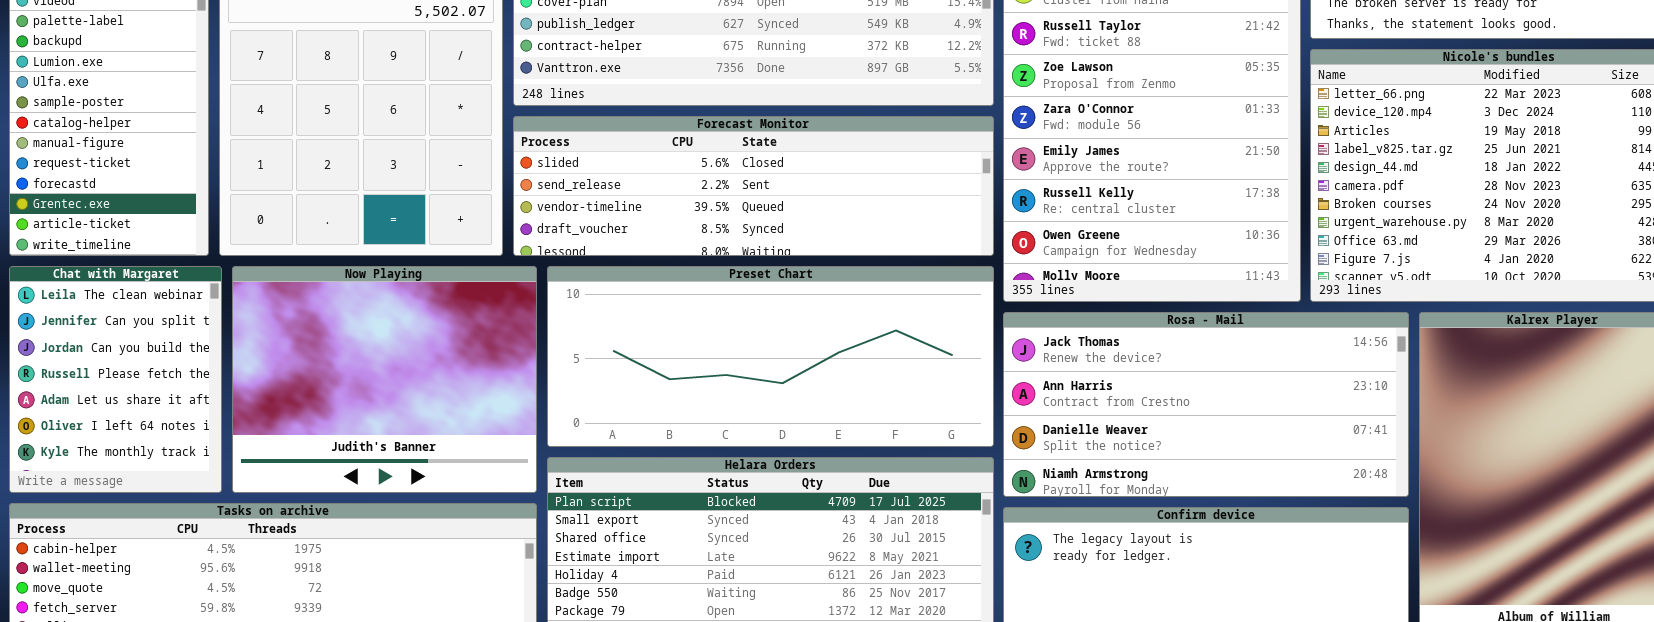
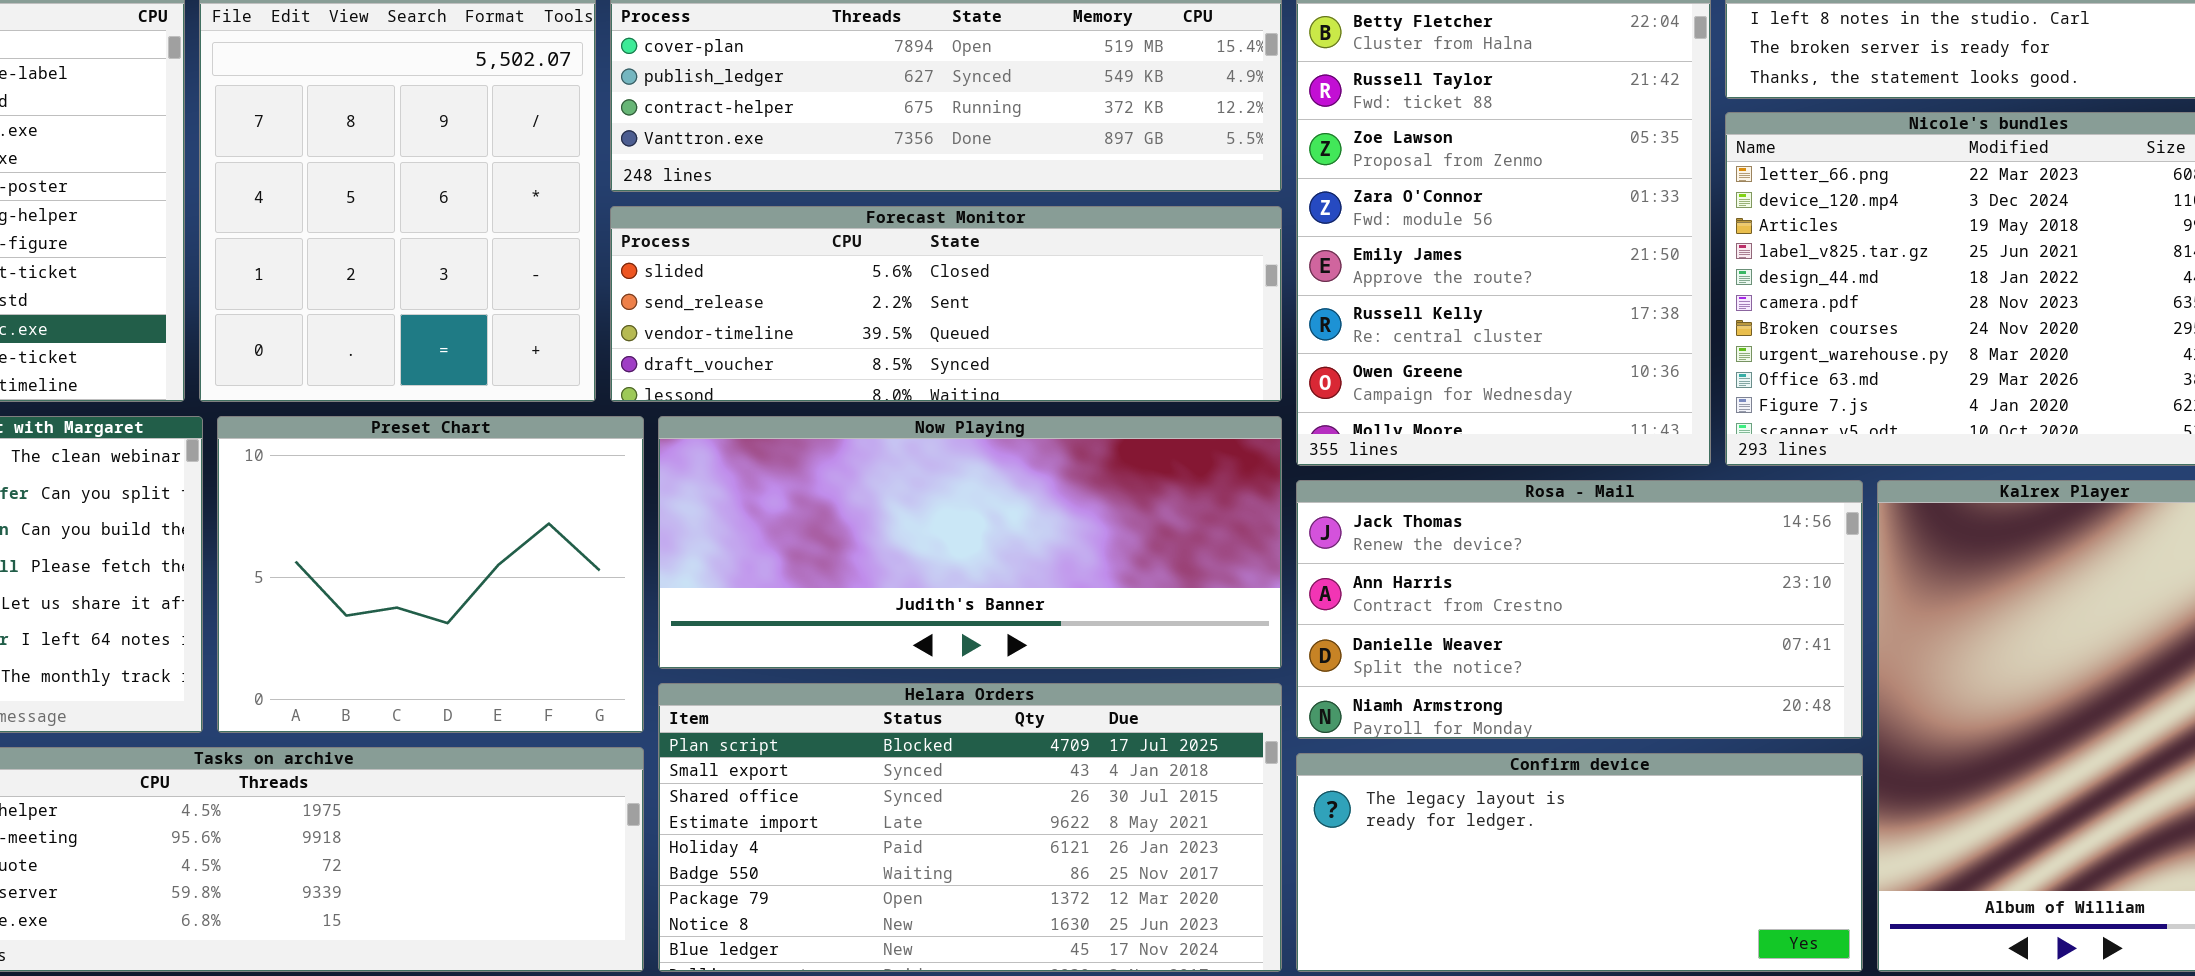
Now Playing: [232,266,537,493] -> [658,416,1282,669], moved, resized
Preset Chart: [547,266,994,447] -> [217,416,644,733], moved, resized

